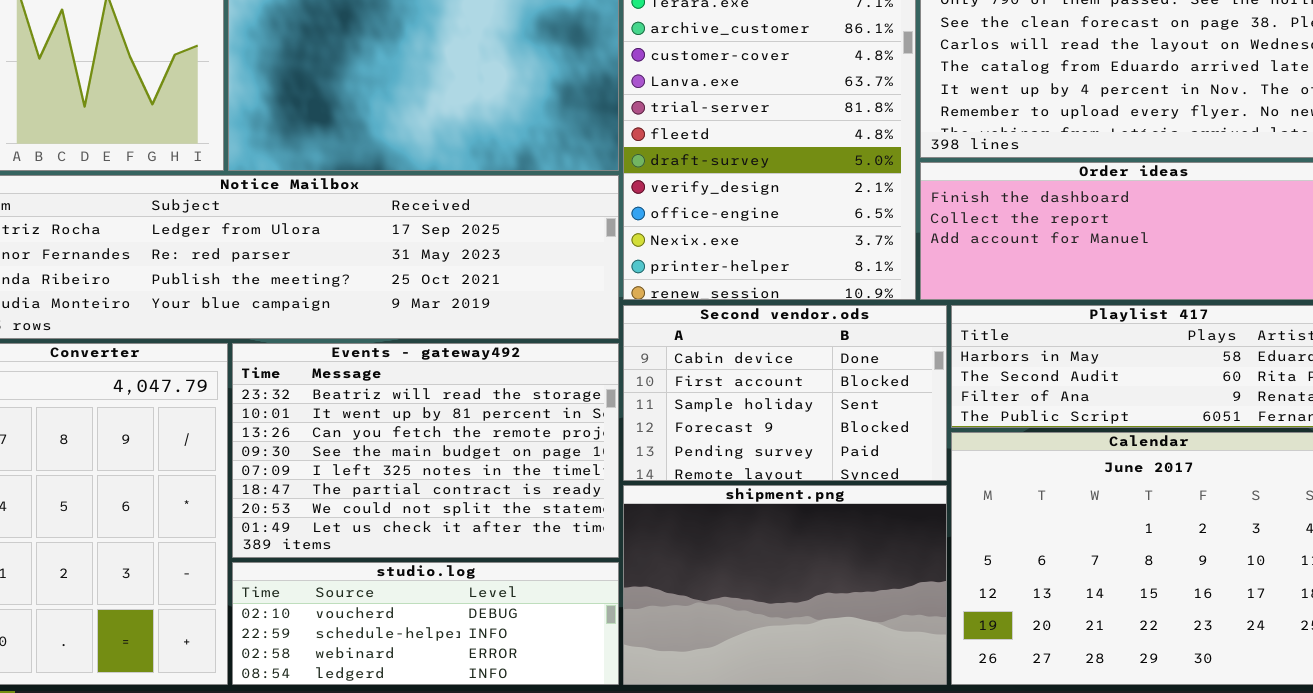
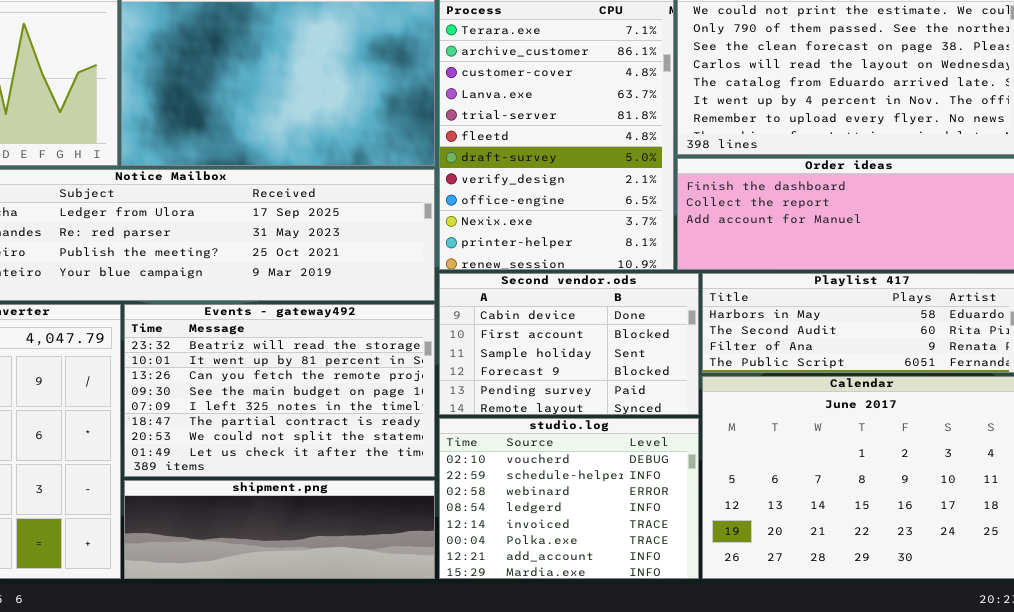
shipment.png: [623,485,947,685] -> [124,480,435,579], moved, resized
studio.log: [232,562,619,685] -> [439,418,699,579], moved, resized

